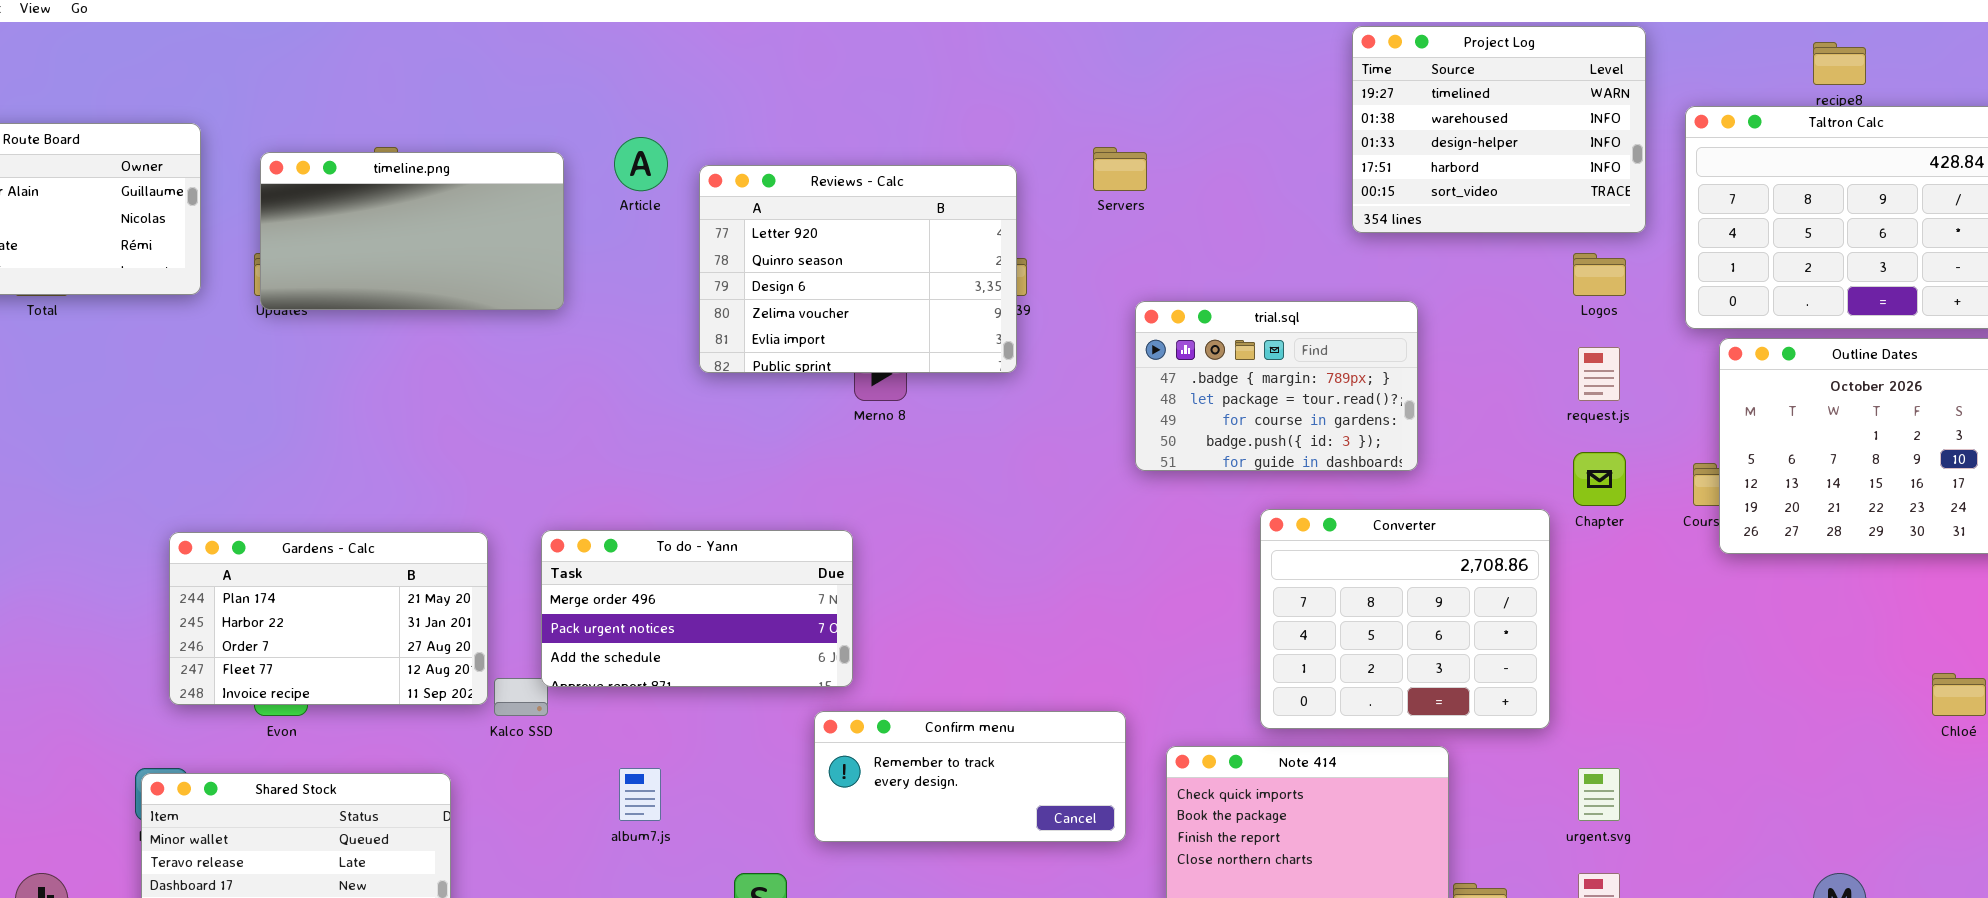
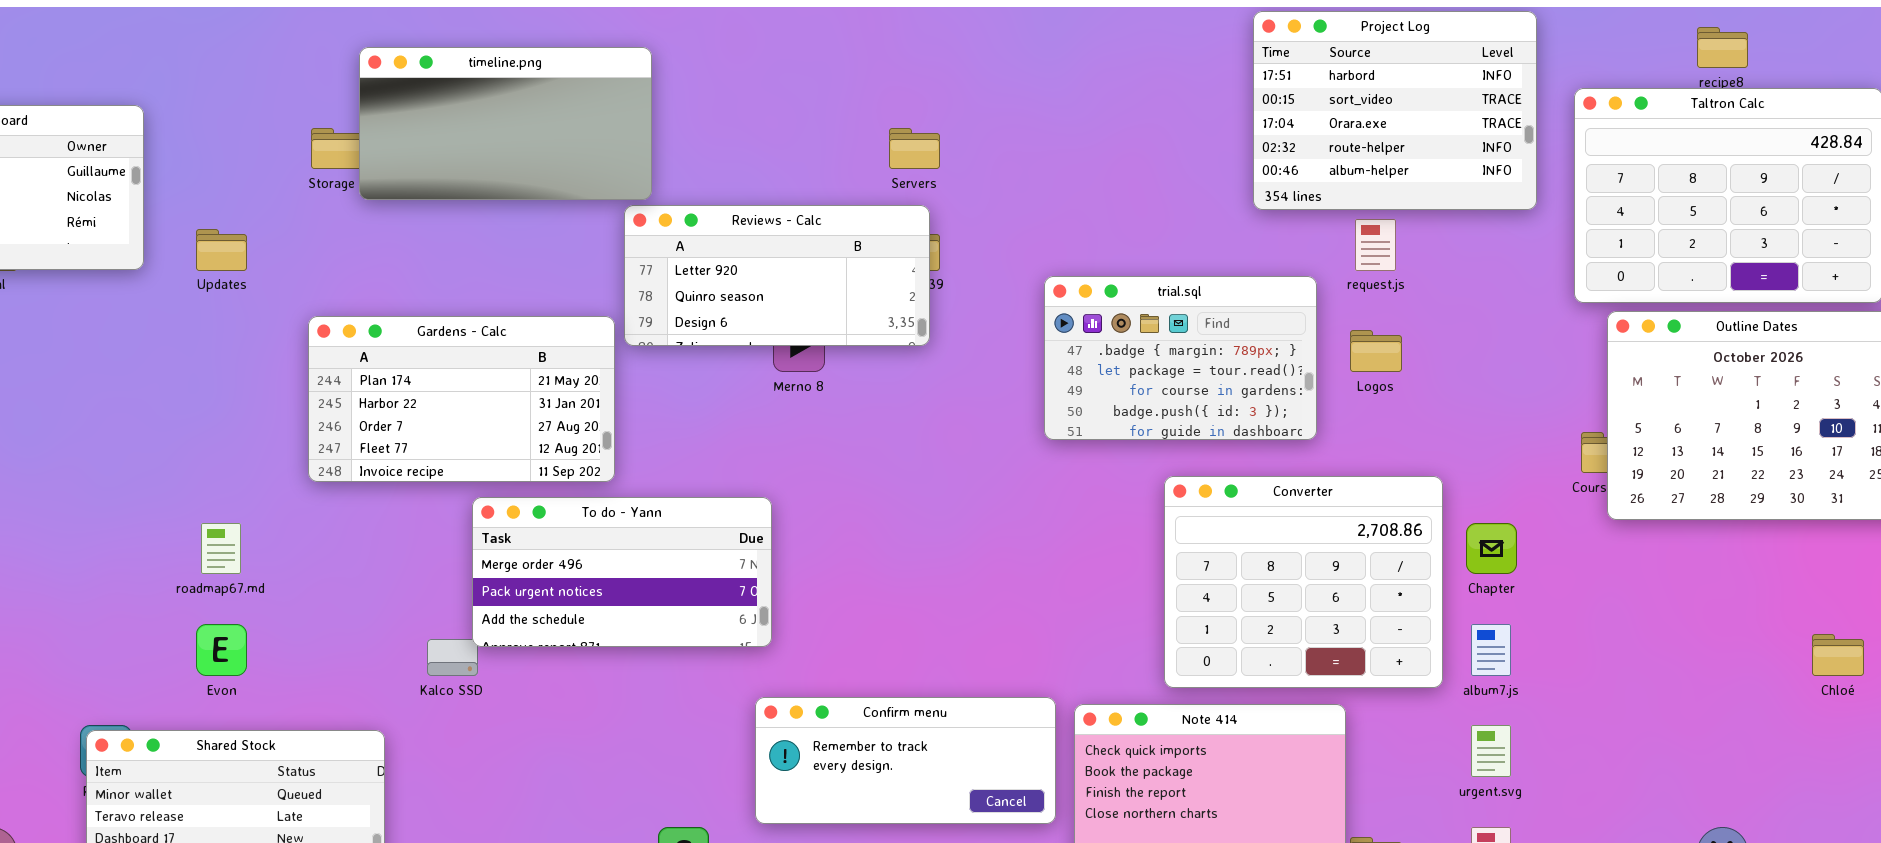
Project Log: [1352,26,1646,233] -> [1253,11,1537,210], scrolled down 3 rows
Servers: [1093,147,1147,191] -> [889,128,940,169], moved
timeline.png: [260,152,564,310] -> [359,47,652,200], moved
Reviews - Calc: [699,165,1017,373] -> [624,205,930,346], resized
Logos: [1573,253,1626,296] -> [1350,330,1402,372], moved
request.js: [1578,347,1620,401] -> [1355,219,1396,271], moved
Chapter: [1573,452,1626,506] -> [1466,523,1517,574], moved
Gardens - Calc: [169,532,488,705] -> [308,316,615,482], moved
Confirm menu: [814,711,1126,842] -> [755,697,1056,824], moved
album7.js: [619,768,661,821] -> [1471,624,1511,676], moved

